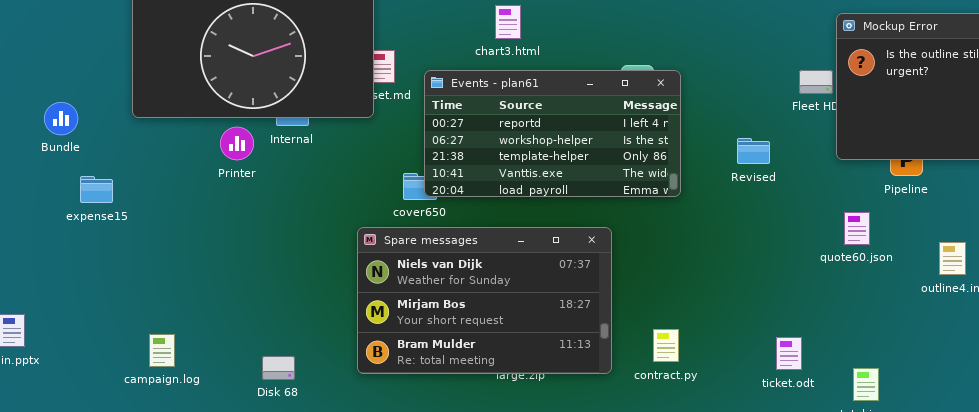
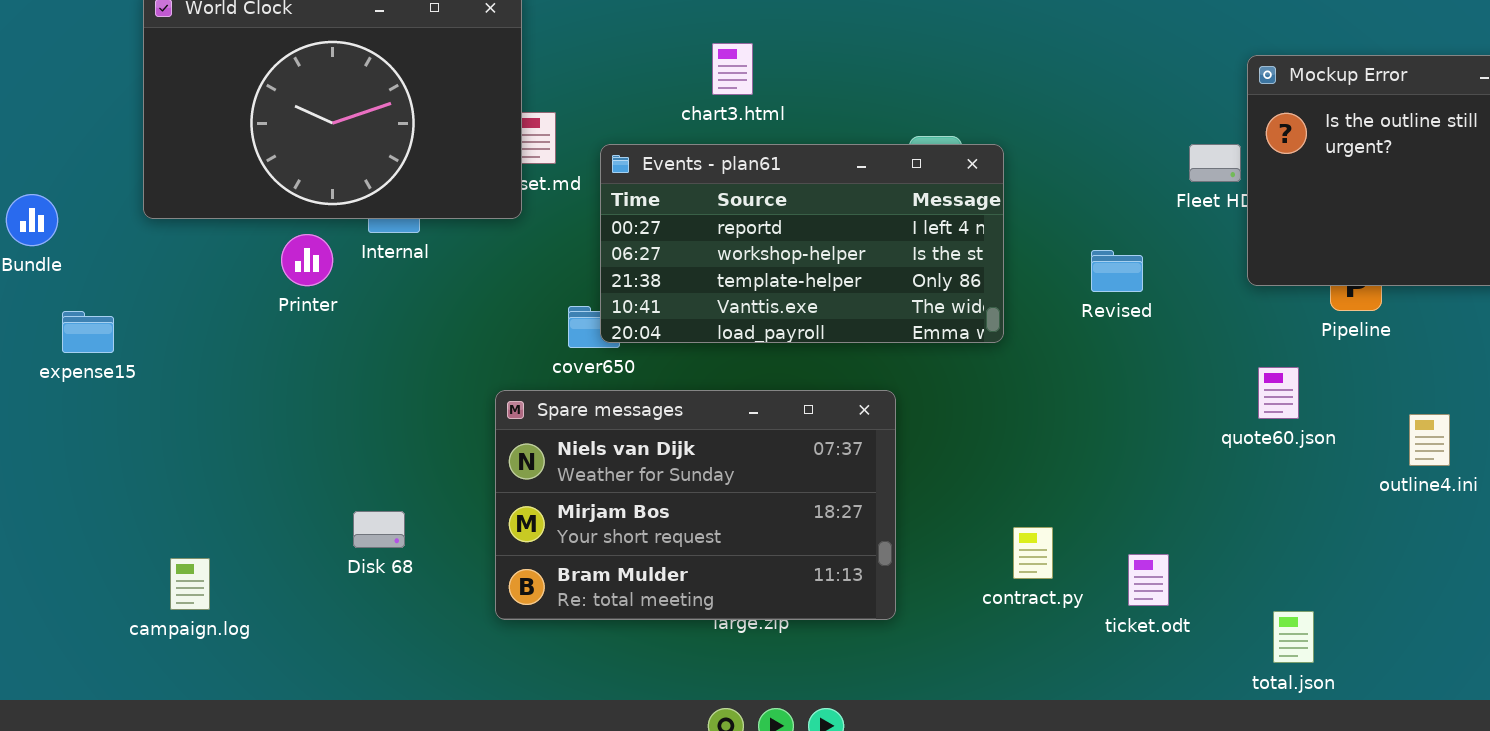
contract.py: [653,329,679,362] -> [1013,527,1053,579], moved
ticket.odt: [776,337,802,370] -> [1128,554,1169,606], moved
Disk 68: [262,356,295,380] -> [353,511,405,548], moved

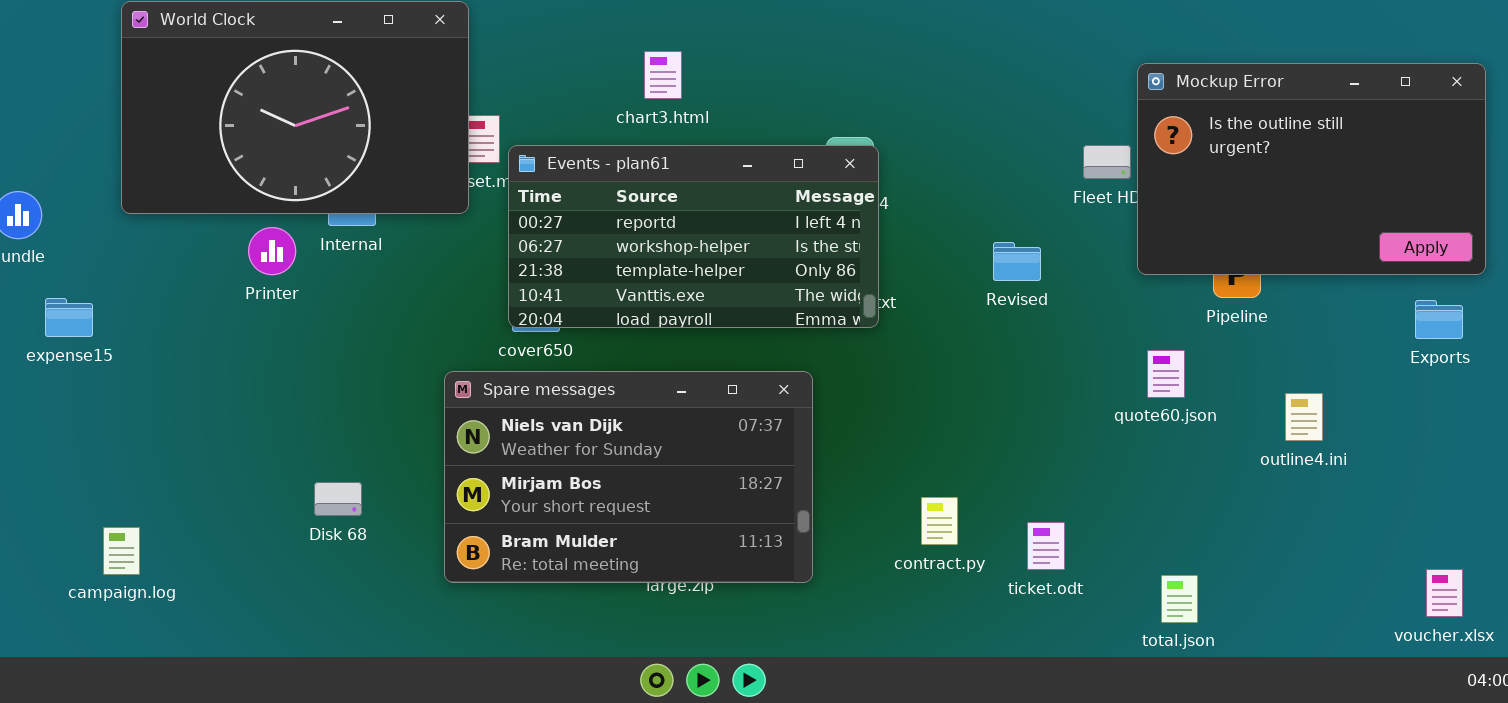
Events - plan61: [600,144,1004,343] -> [508,145,879,328], moved
campaign.log: [170,558,210,610] -> [103,527,140,575], moved

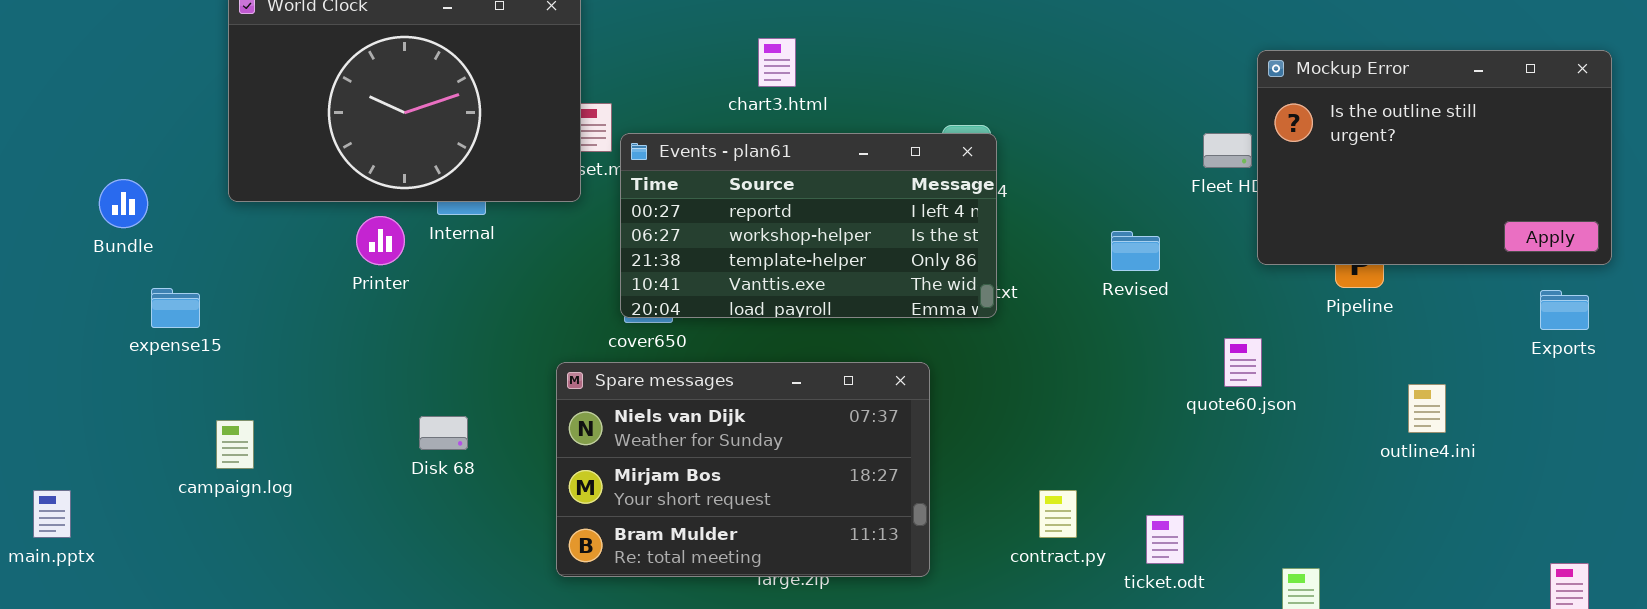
quote60.json: [1147,350,1185,398] -> [1224,338,1262,387], moved
Disk 68: [314,482,362,516] -> [419,416,468,450], moved
campaign.log: [103,527,140,575] -> [216,420,254,469], moved

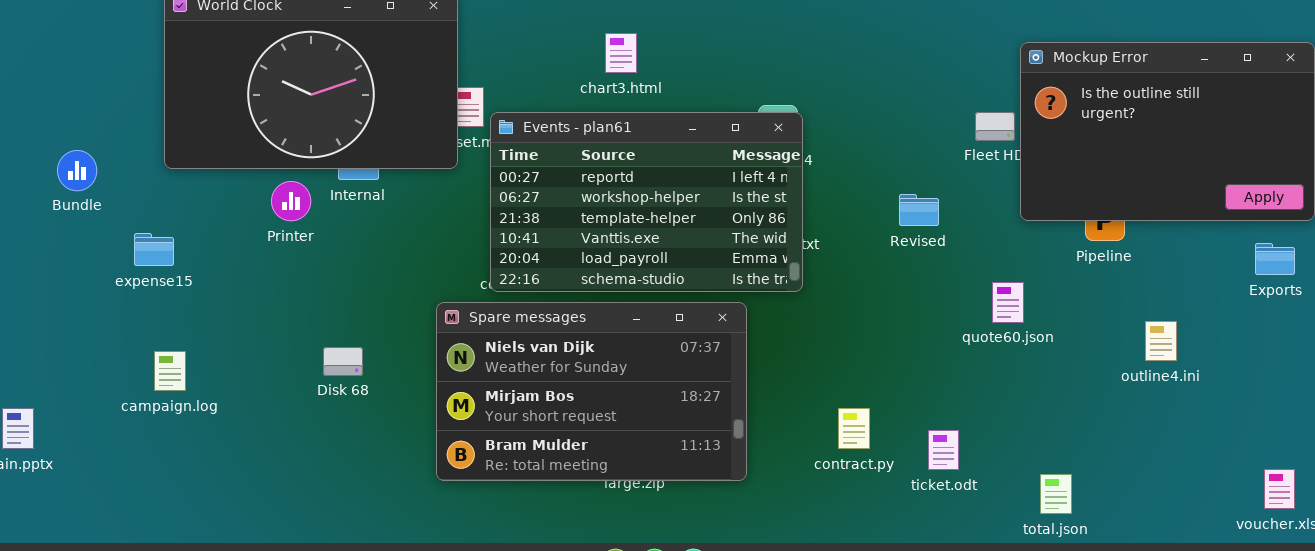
Events - plan61: [620,133,997,318] -> [490,112,803,292], resized
expense15: [151,288,200,328] -> [134,233,174,266], moved

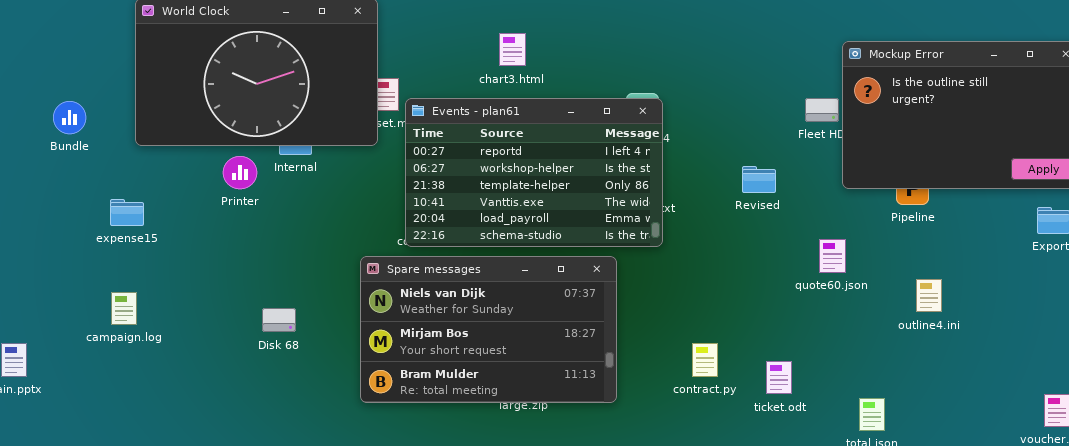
Bundle: [57,150,97,191] -> [53,101,86,134], moved
outline4.ini: [1145,321,1177,361] -> [916,279,942,312], moved
Disk 68: [323,347,363,376] -> [262,308,296,332], moved
campaign.log: [154,351,186,391] -> [111,292,137,325], moved

